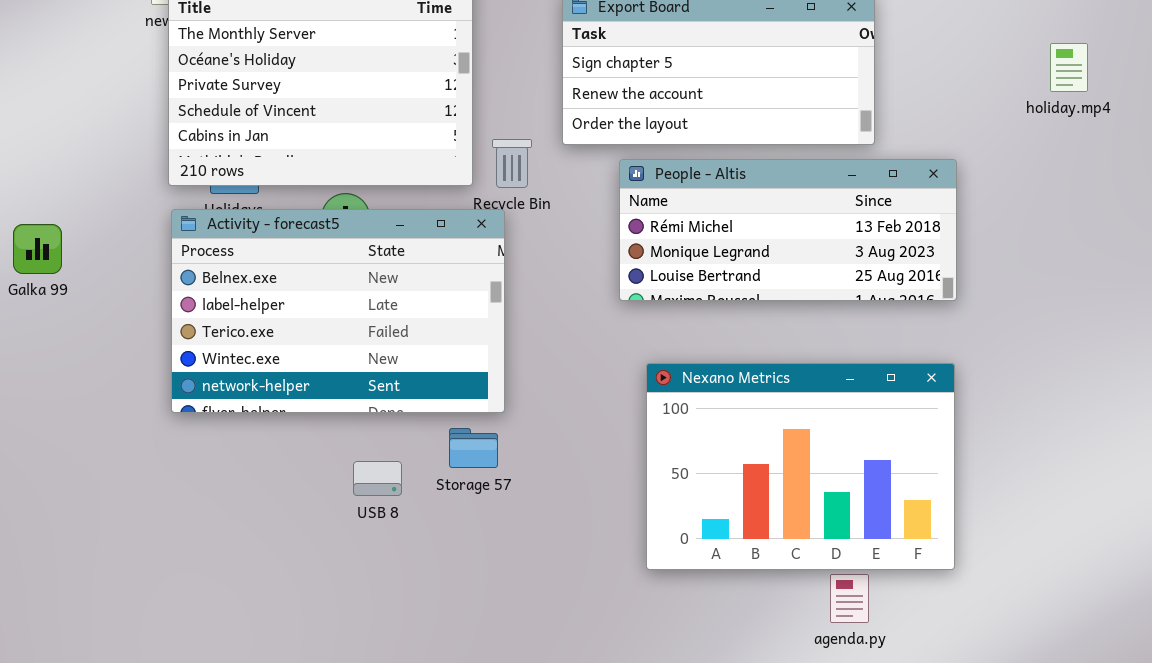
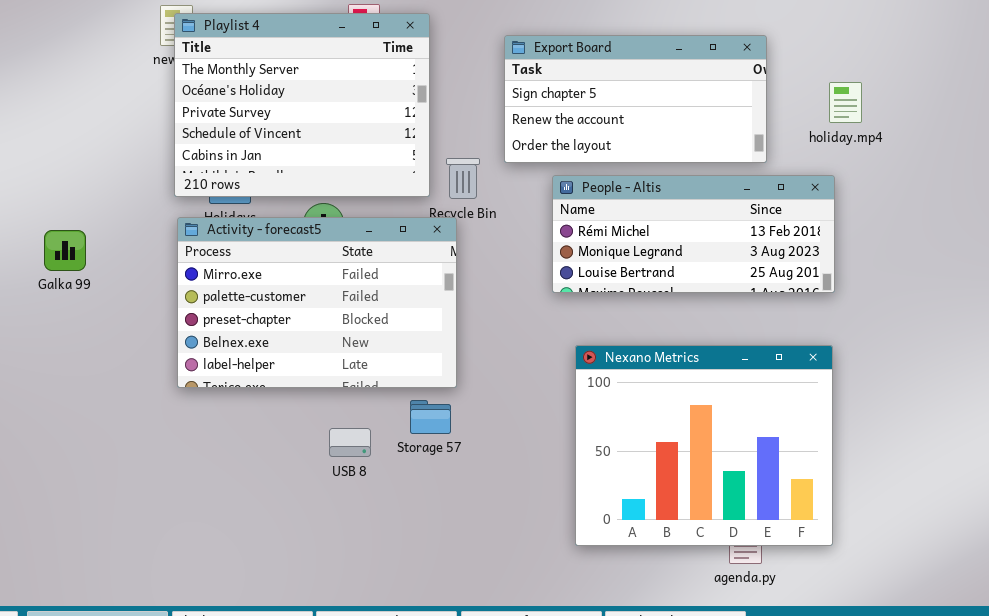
holiday.mp4: [1050,43,1088,92] -> [829,82,862,123], moved
Activity - forecast5: [171,209,505,413] -> [177,217,457,388], scrolled up 3 rows
Nexano Metrics: [646,363,955,570] -> [575,345,833,546], resized

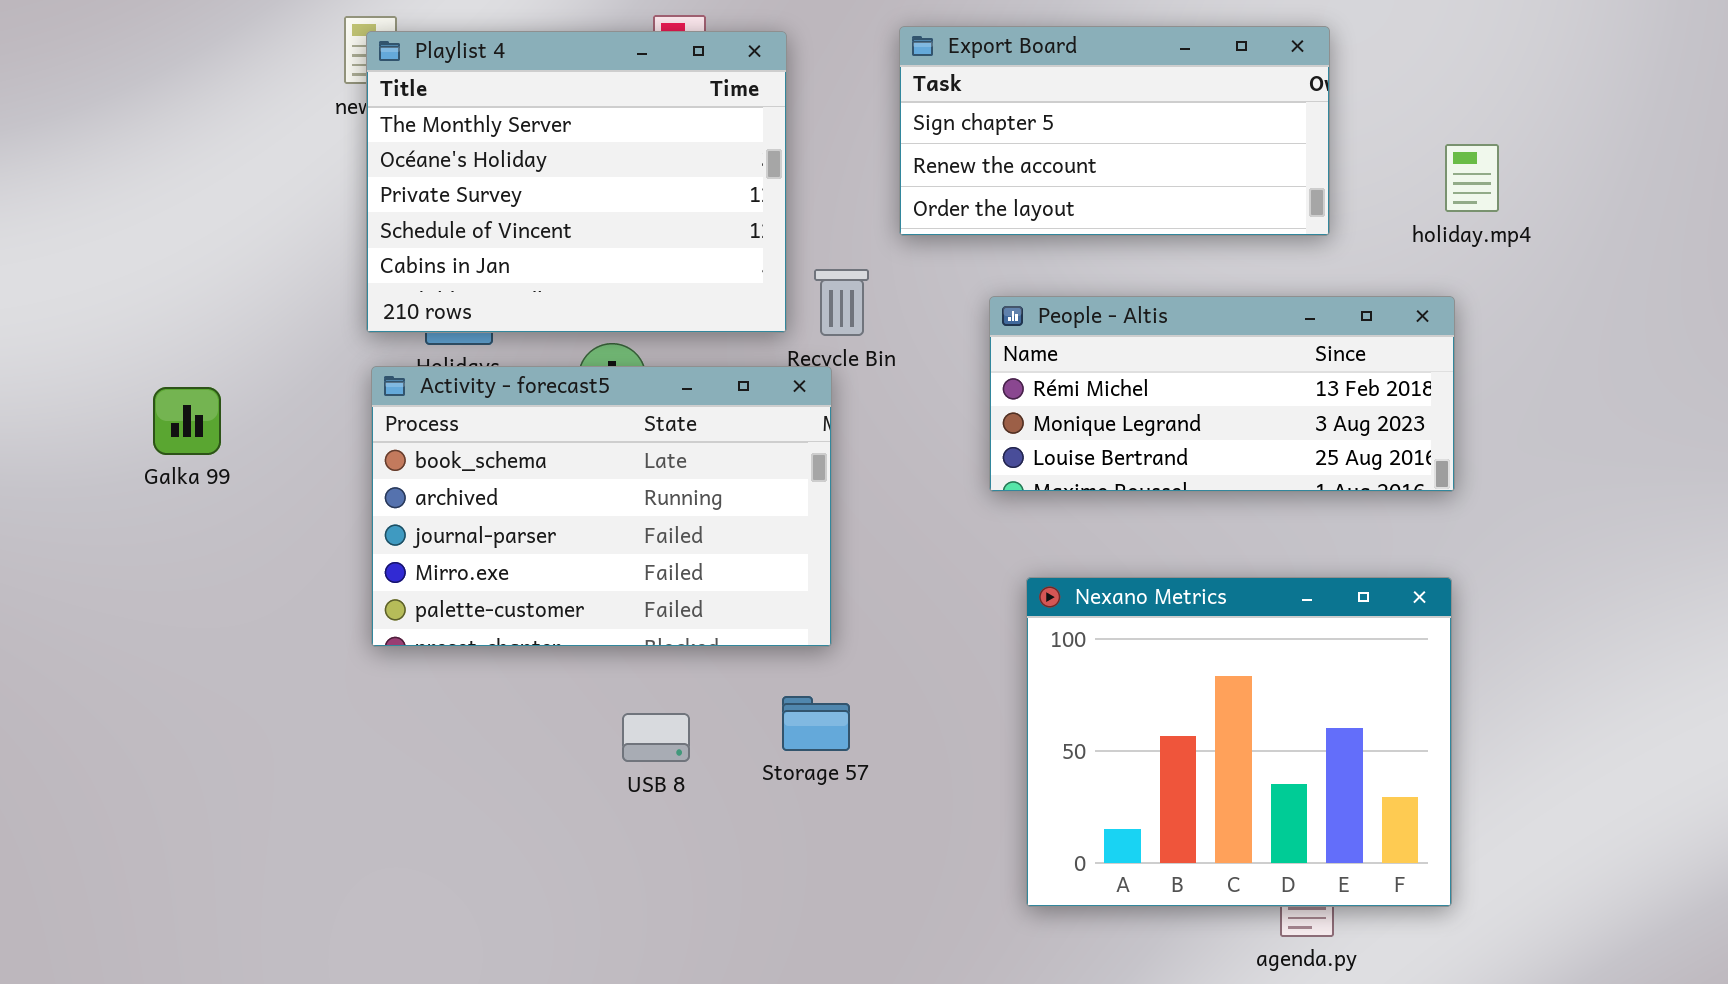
Export Board: [504,35,767,163] -> [899,26,1330,236], moved
Activity - forecast5: [177,217,457,388] -> [371,366,832,647], scrolled up 3 rows
Storage 57: [410,400,451,434] -> [782,696,850,751], moved

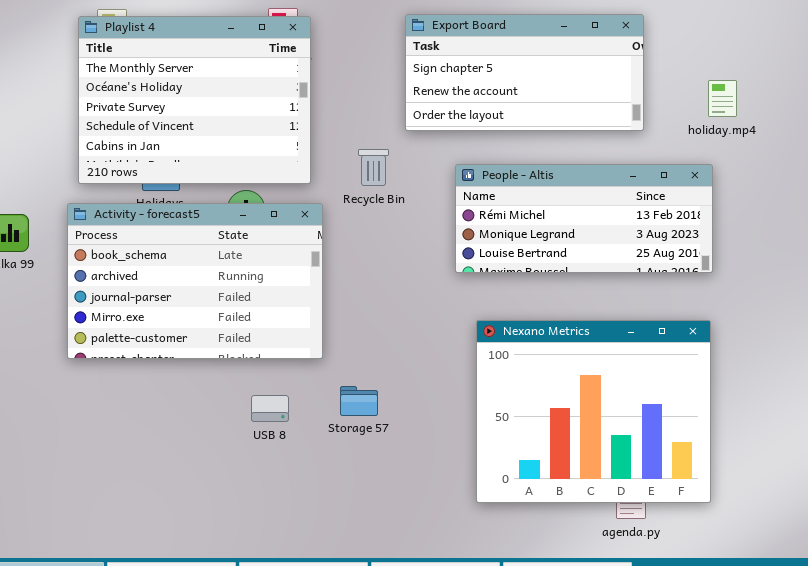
Playlist 4: [366,31,787,333] -> [78,16,311,184], moved
Activity - forecast5: [371,366,832,647] -> [67,203,323,359], moved

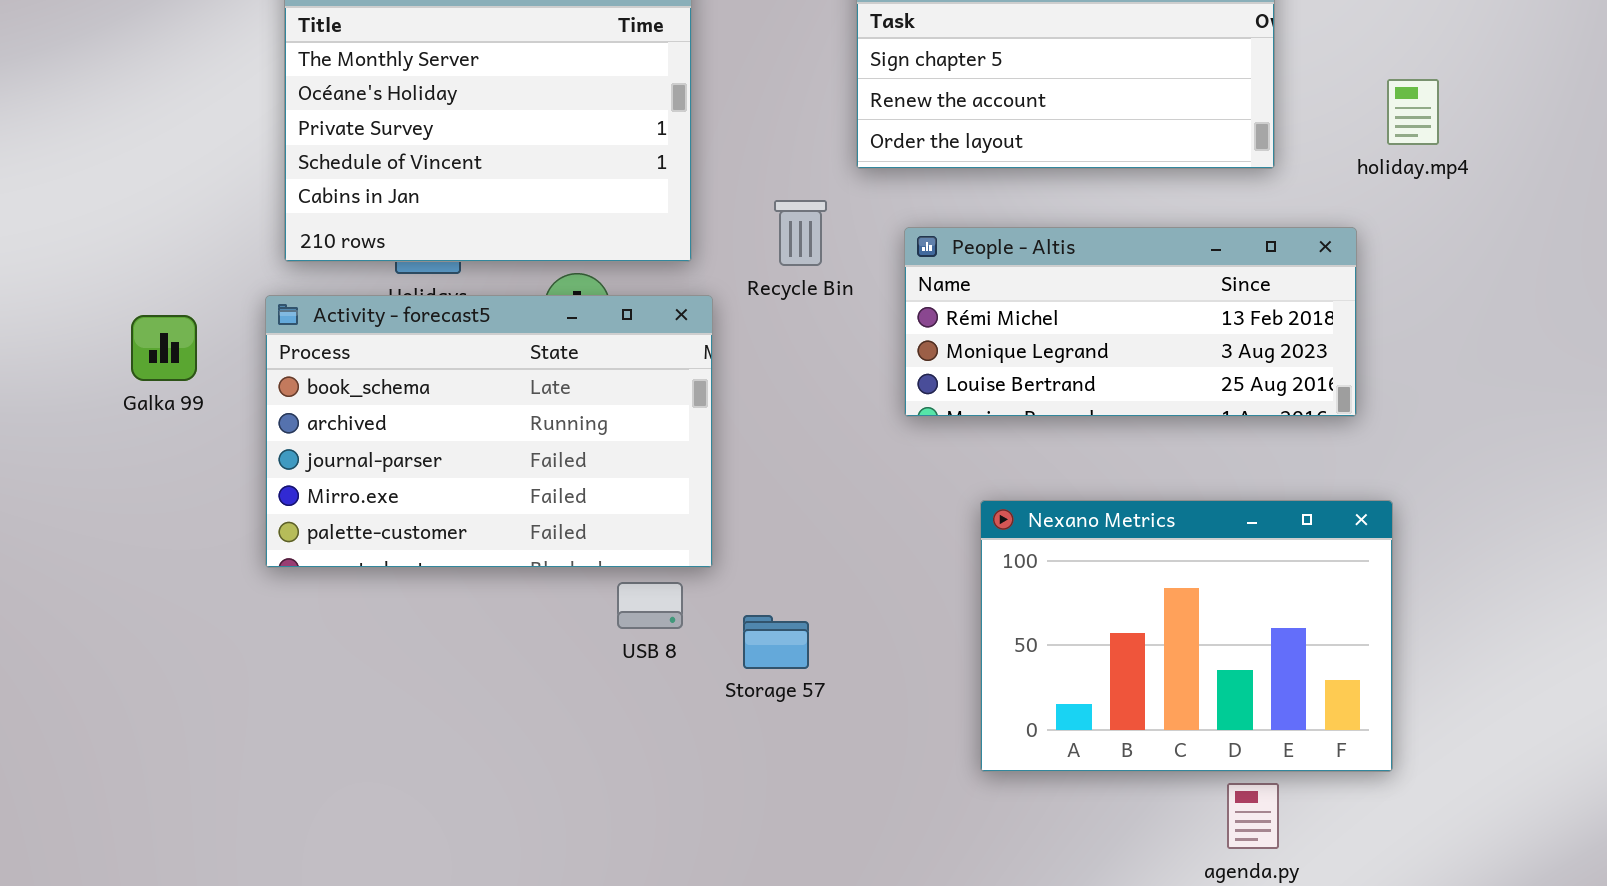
People - Altis: [455,164,713,273] -> [904,227,1357,417], moved
Nexano Metrics: [476,320,711,503] -> [980,500,1393,772], resized
USB 8: [251,395,289,422] -> [617,582,683,629], moved

